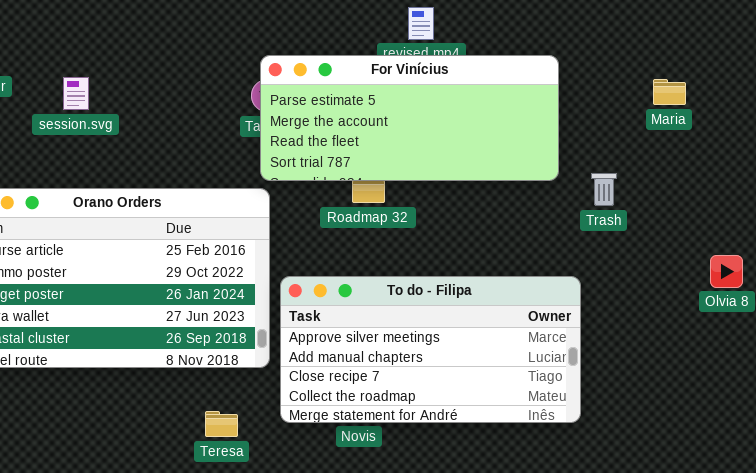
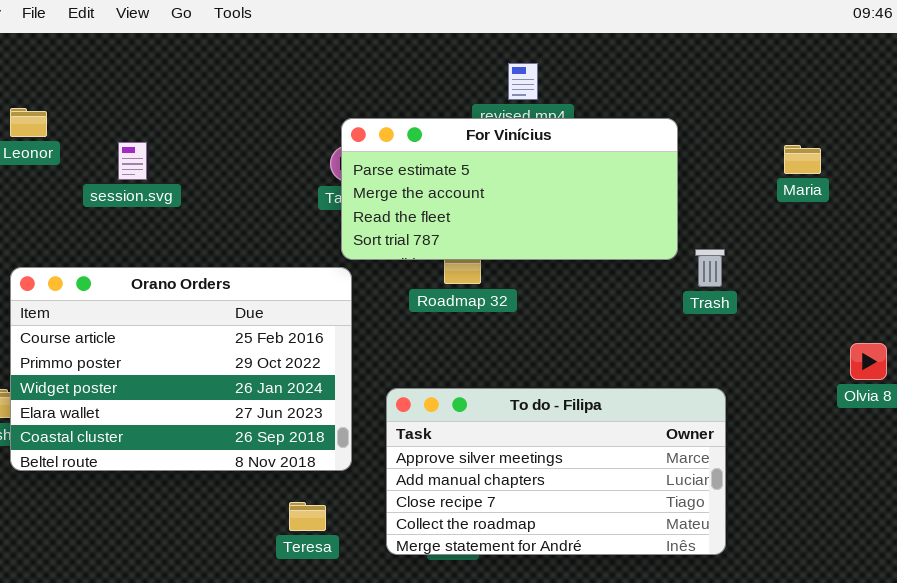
Trash: [591,173,617,206] -> [695,249,725,287], moved
To do - Filipa: [280,276,581,423] -> [386,388,726,555], moved
Teresa: [205,411,238,437] -> [289,502,326,531], moved

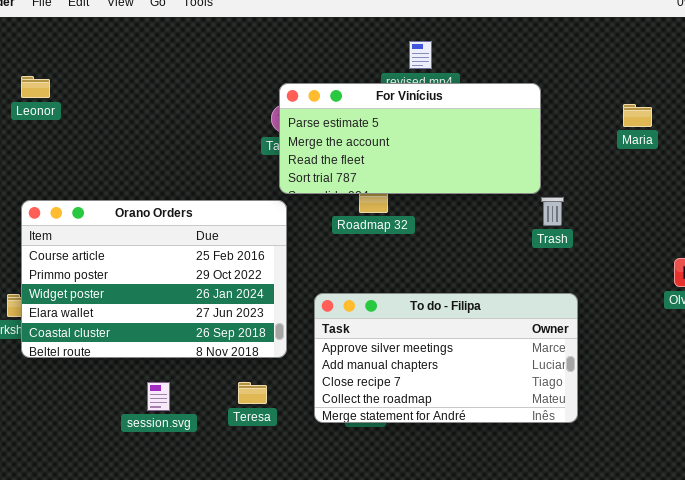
session.svg: [118,142,147,180] -> [147,382,170,411], moved
Trash: [695,249,725,287] -> [541,197,564,226], moved

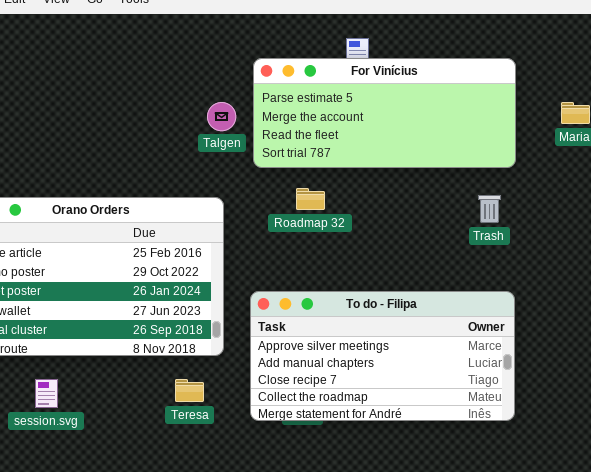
For Vinícius: [279,83,541,194] -> [253,58,516,168], moved
session.svg: [147,382,170,411] -> [35,379,58,408], moved

